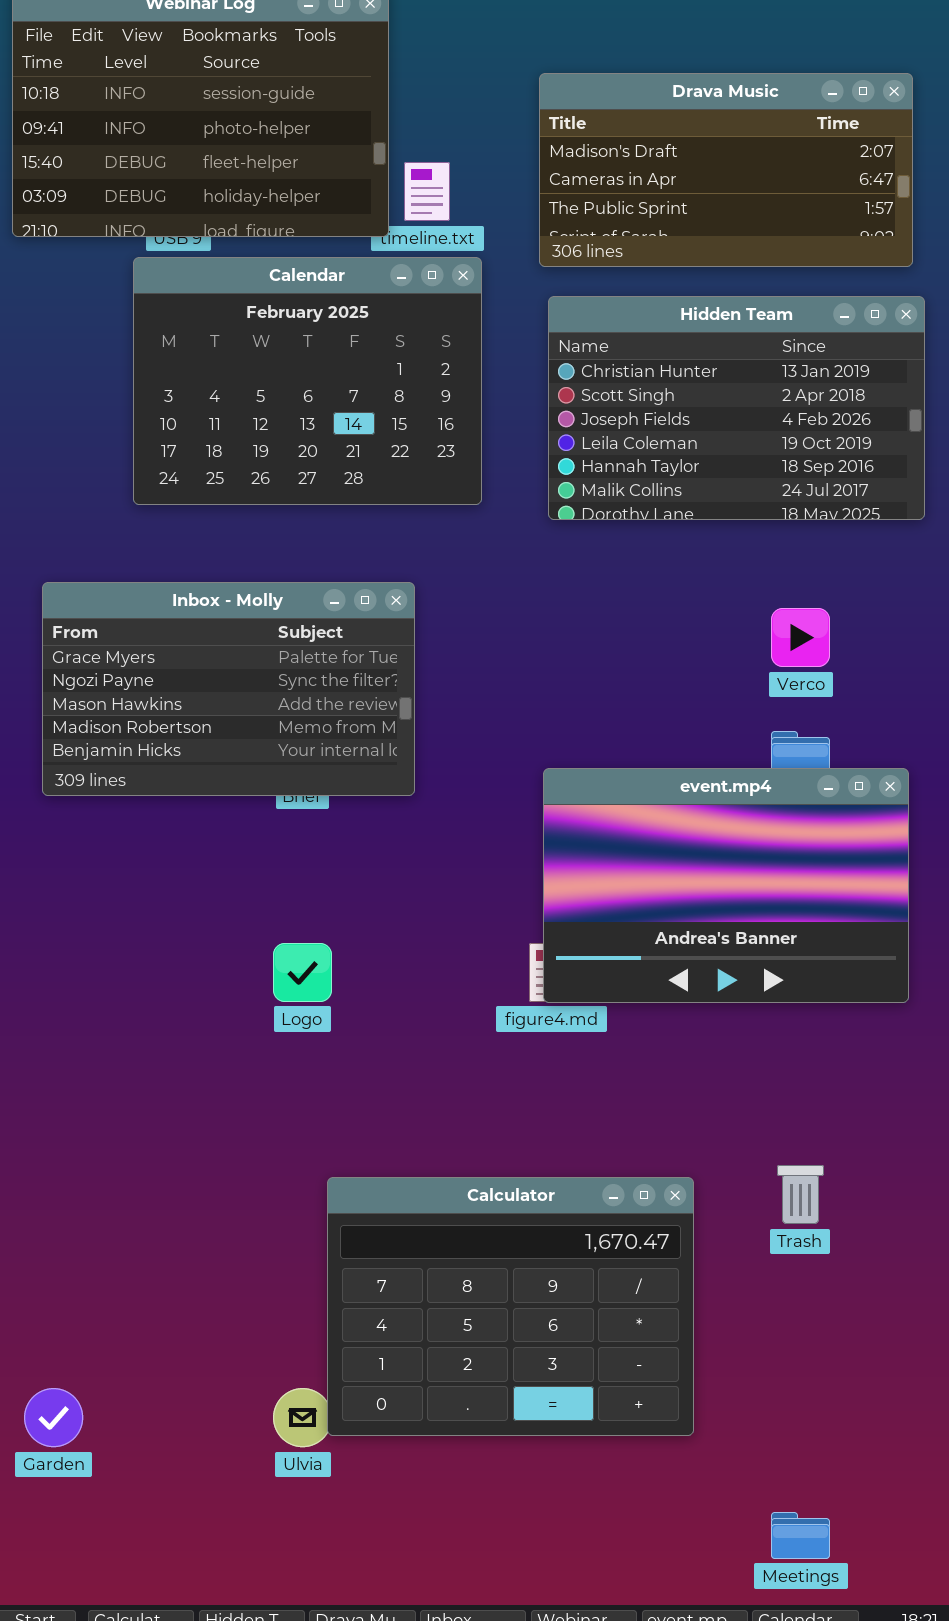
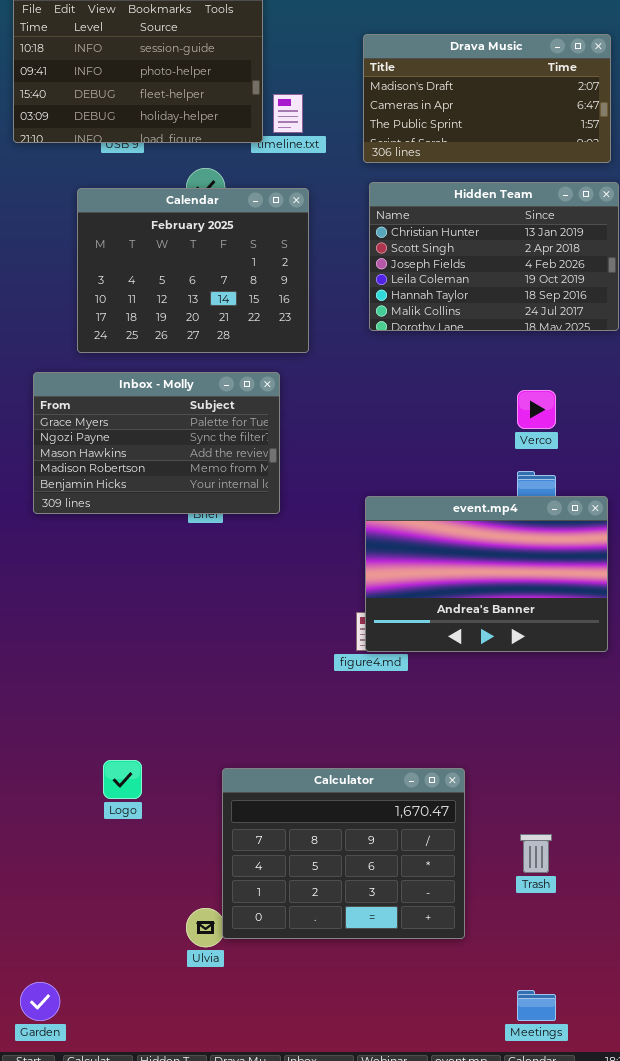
Calendar: [133,257,482,505] -> [77,188,309,353], moved
Logo: [273,943,332,1002] -> [103,760,142,799], moved
Trash: [777,1165,824,1224] -> [520,834,552,873], moved
Garden: [24,1388,83,1447] -> [20,982,60,1021], moved

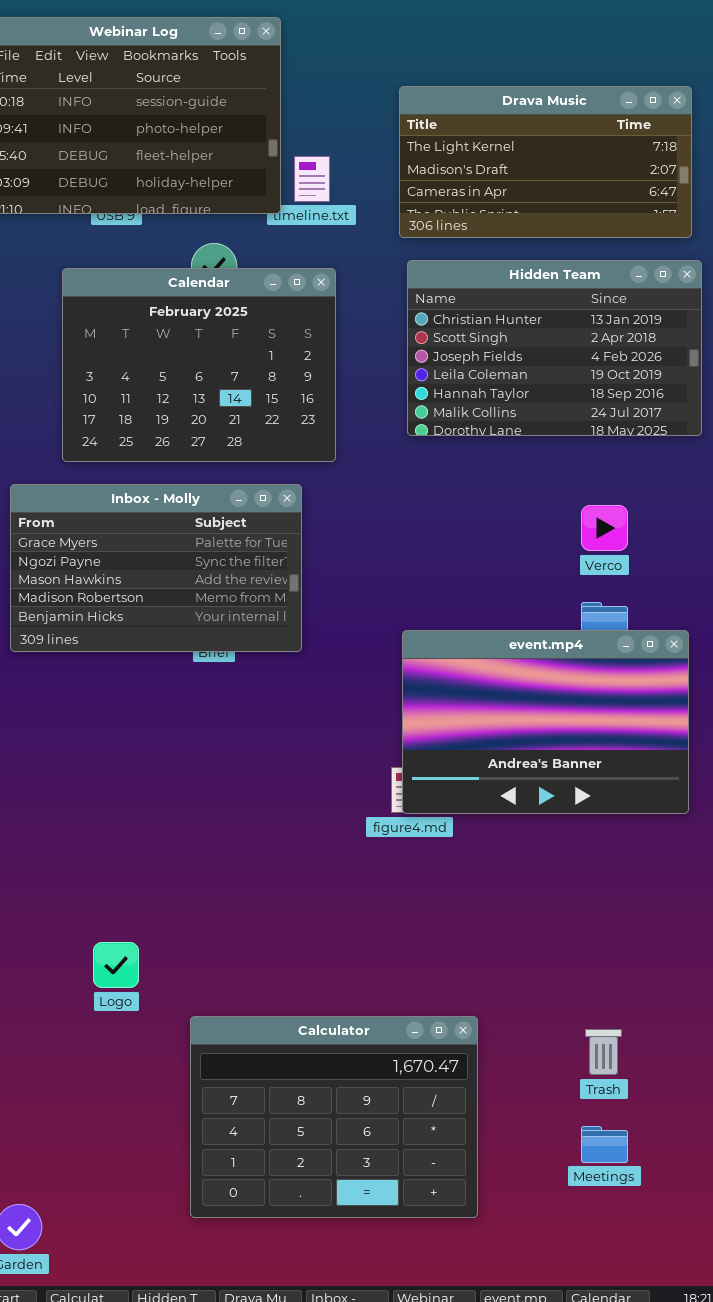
Drava Music: [363,34,611,163] -> [399,86,692,238], scrolled up 1 row
Calculator: [222,768,465,939] -> [190,1016,478,1218], moved
Meetings: [517,990,556,1021] -> [581,1126,628,1163], moved

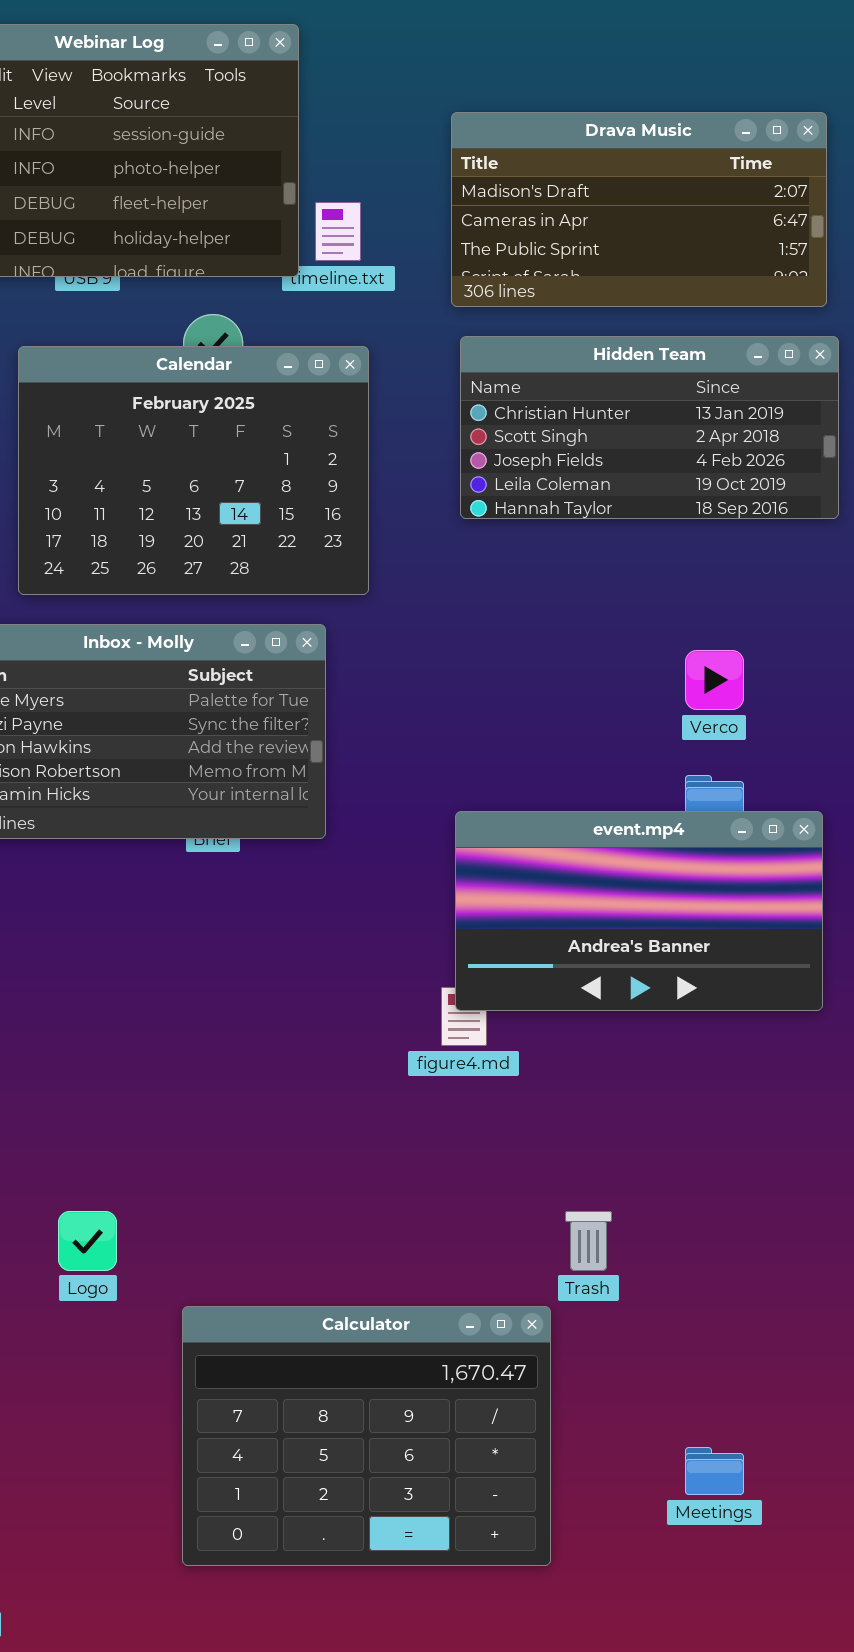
Drava Music: [399,86,692,238] -> [451,112,827,307], scrolled down 1 row
Hidden Team: [407,260,702,436] -> [460,336,839,519], resized
event.mp4: [402,630,689,814] -> [455,811,823,1011], resized
Trash: [585,1029,622,1075] -> [565,1211,612,1271], moved

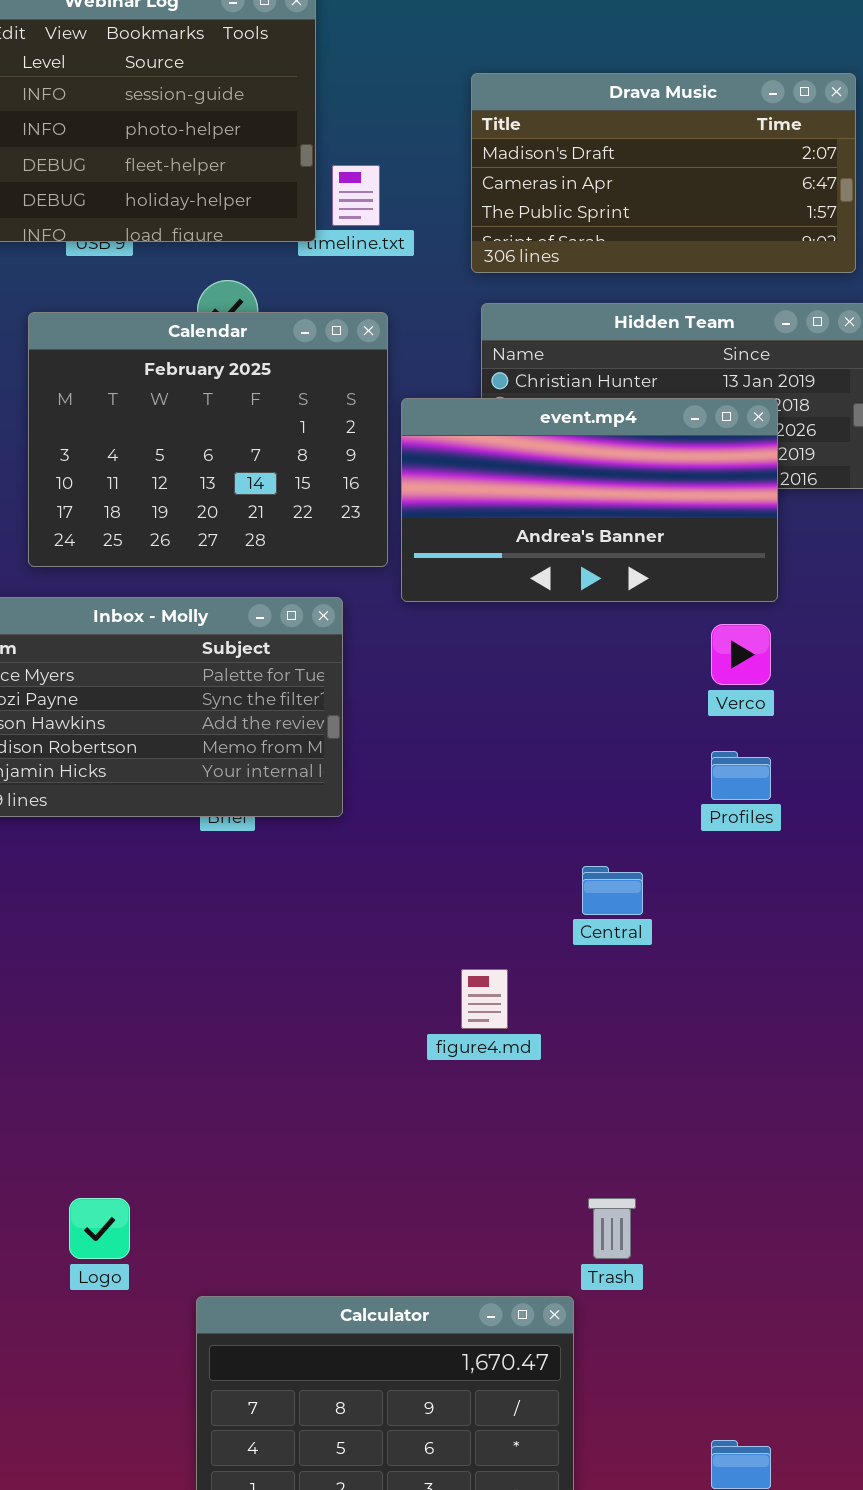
event.mp4: [455,811,823,1011] -> [401,398,778,602], moved

